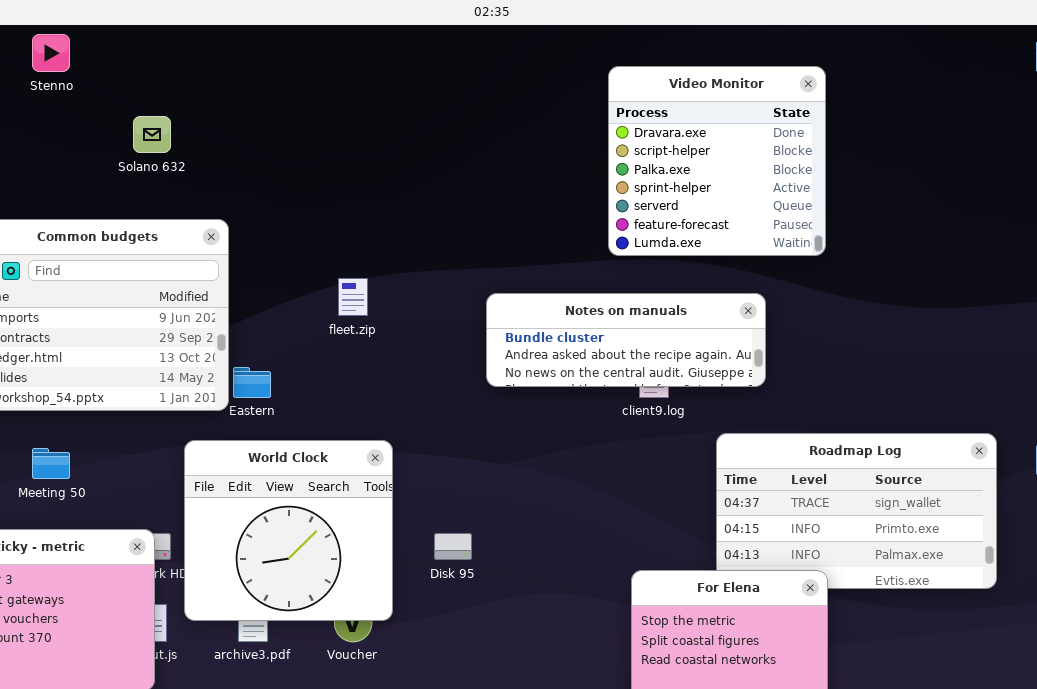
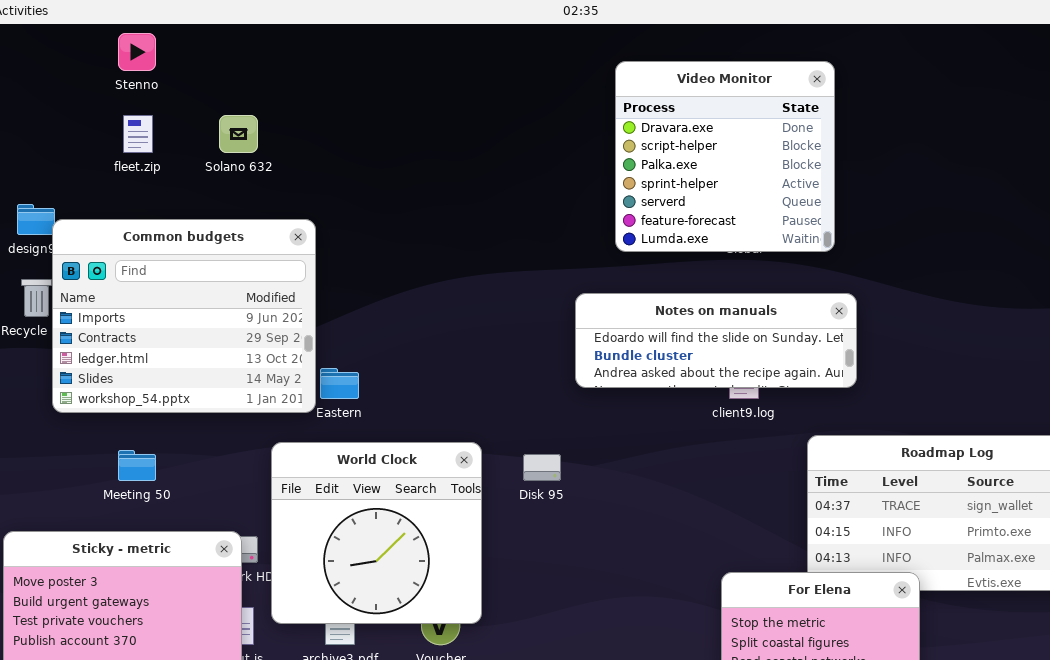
Video Monitor: [608,66,826,256] -> [615,61,835,252], moved
fleet.zip: [338,278,368,316] -> [123,115,153,153], moved
Notes on manuals: [486,293,766,387] -> [575,293,857,388], scrolled up 1 row
Disk 95: [434,533,472,560] -> [523,454,561,481], moved

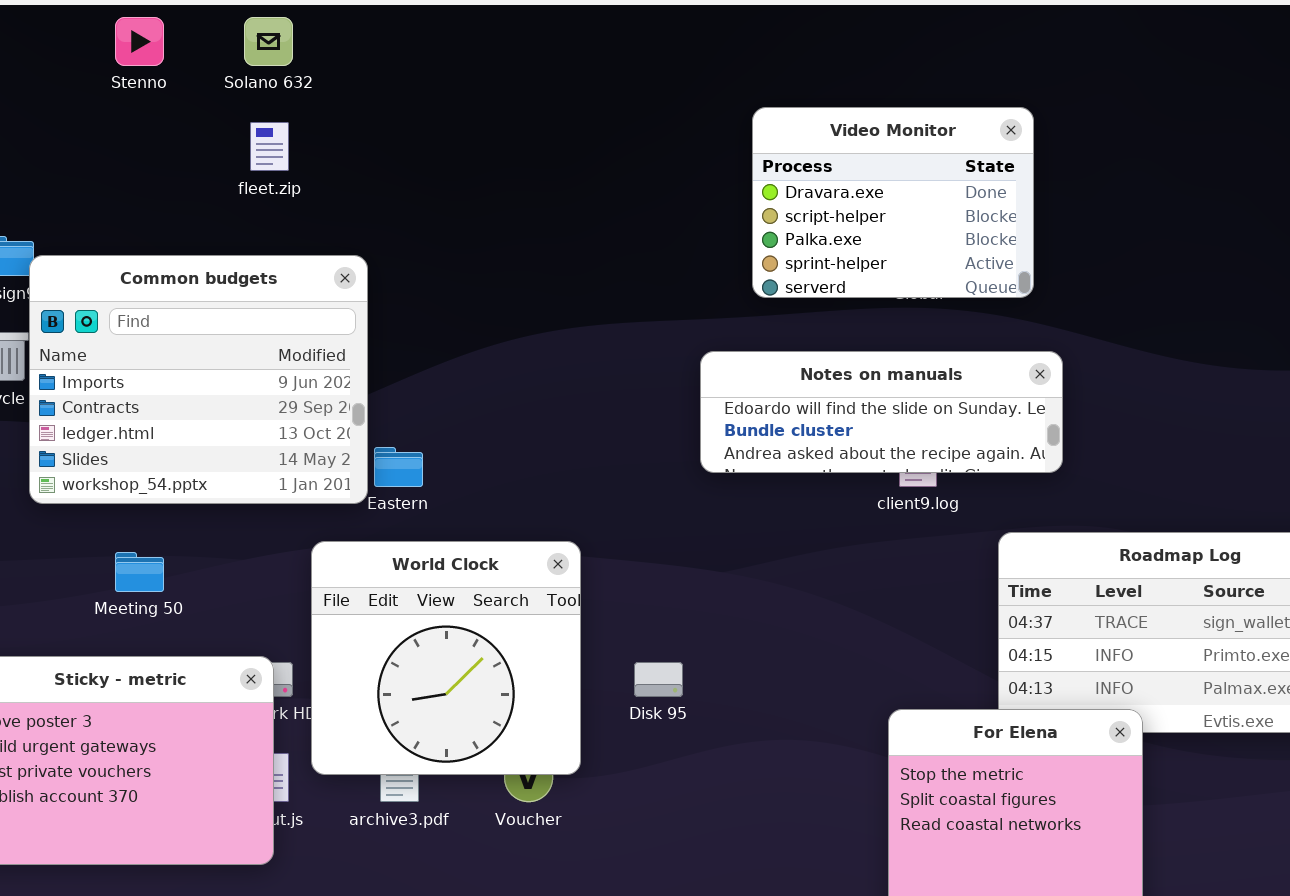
Video Monitor: [615,61,835,252] -> [752,107,1034,298], resized
fleet.zip: [123,115,153,153] -> [250,122,289,171], moved
Solano 632: [219,115,258,153] -> [244,17,293,66], moved
Disk 95: [523,454,561,481] -> [634,662,683,697], moved

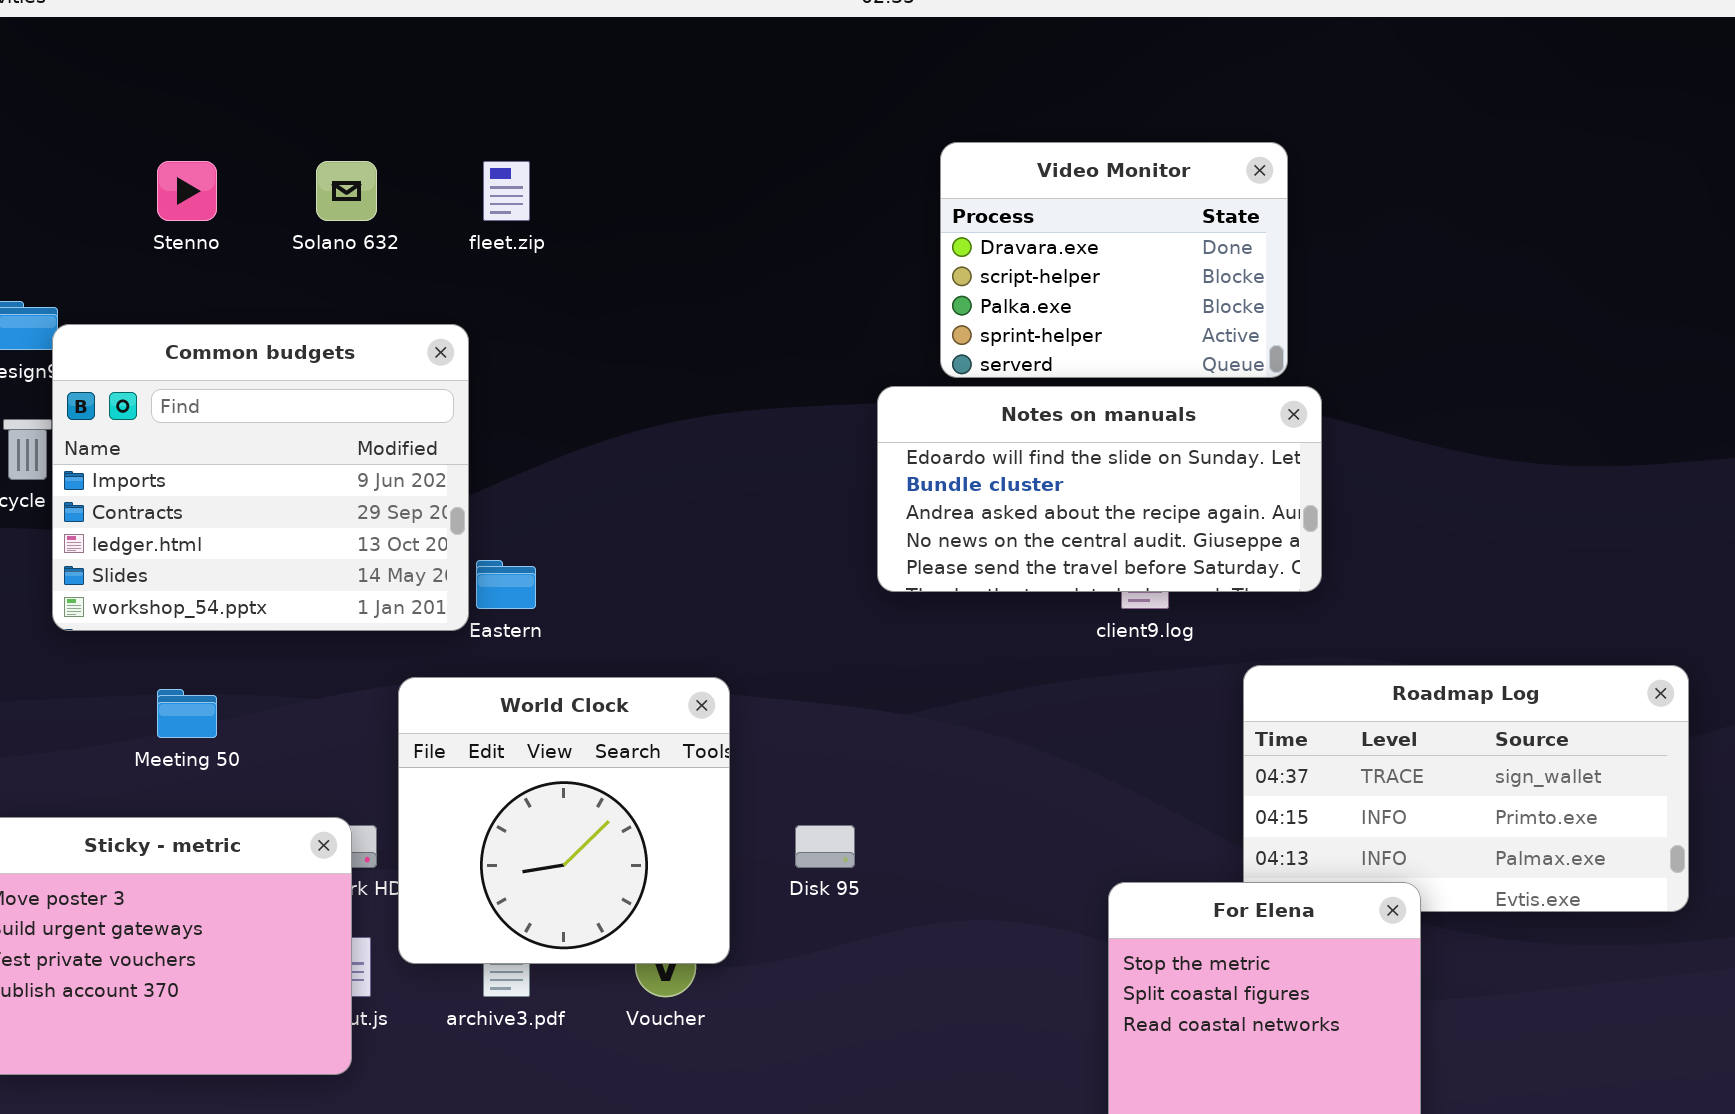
Stenno: [115,17,164,66] -> [157,161,217,221], moved
Solano 632: [244,17,293,66] -> [316,161,377,221], moved
fleet.zip: [250,122,289,171] -> [483,161,530,221], moved
Notes on manuals: [700,351,1063,473] -> [877,386,1322,592], resized

